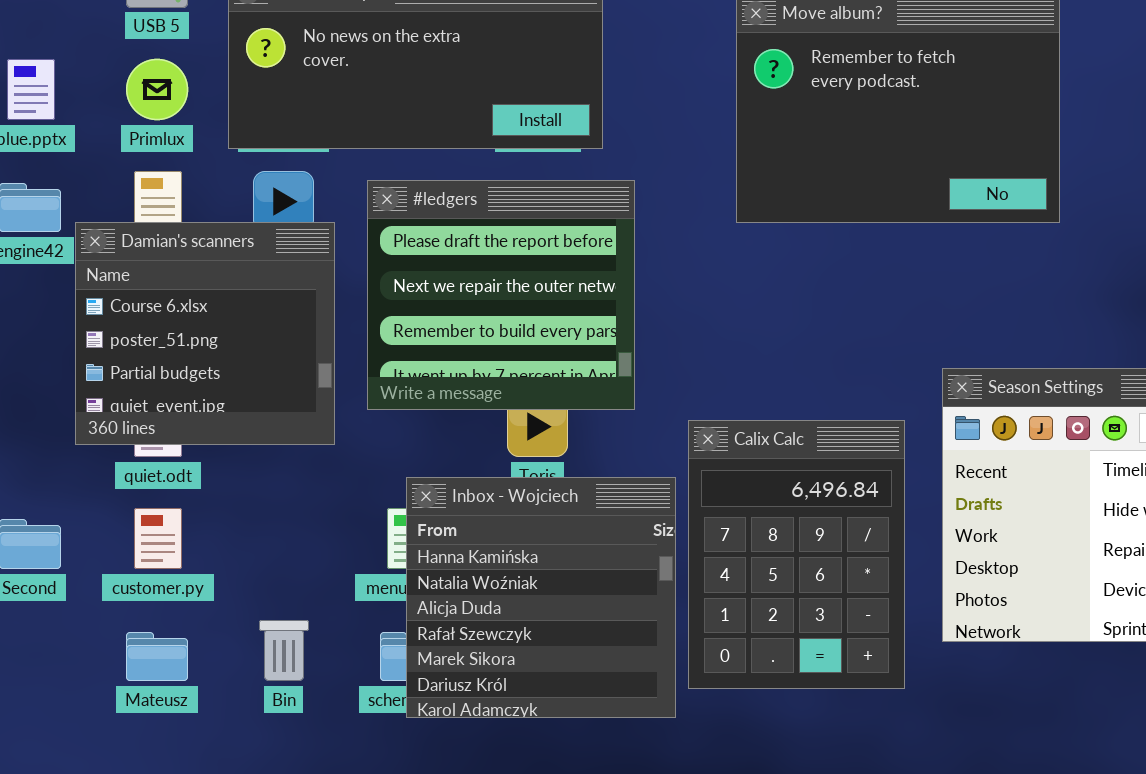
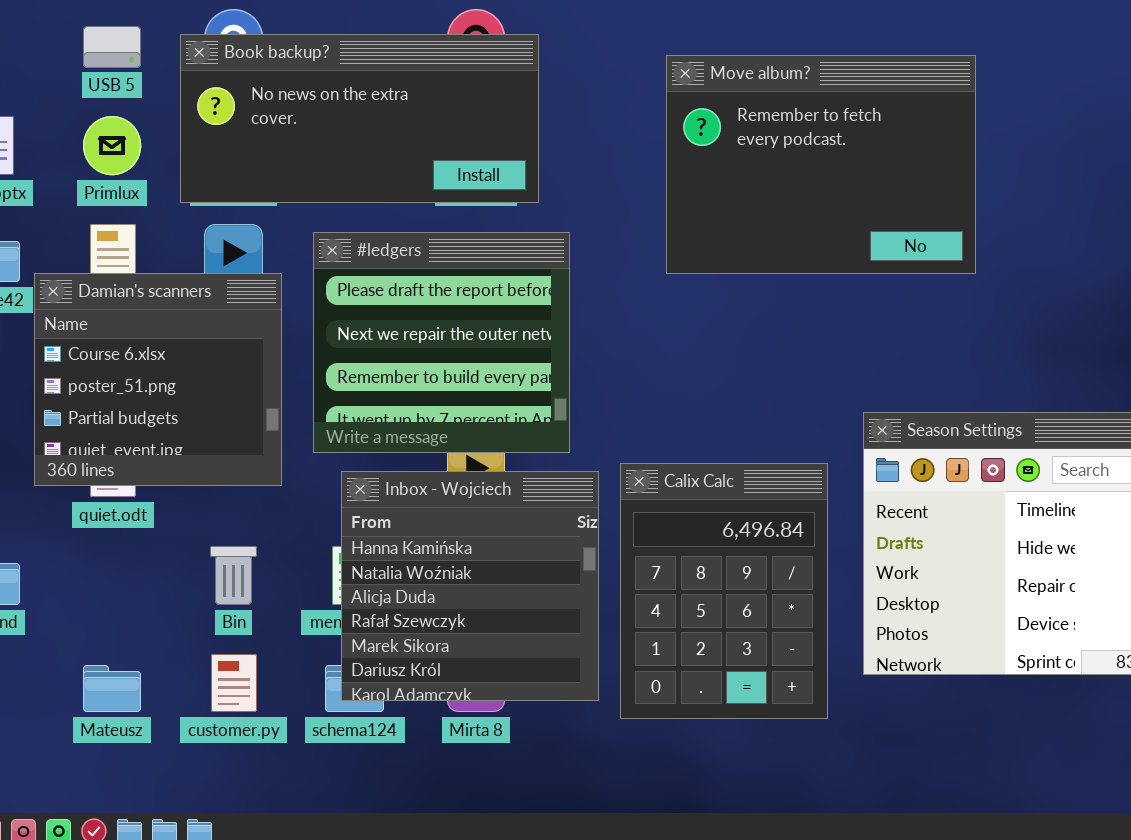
Inbox - Wojciech: [406,477,676,718] -> [341,471,599,701], moved
customer.py: [134,508,182,569] -> [211,654,257,712], moved
Bin: [259,620,309,681] -> [210,546,257,605], moved

